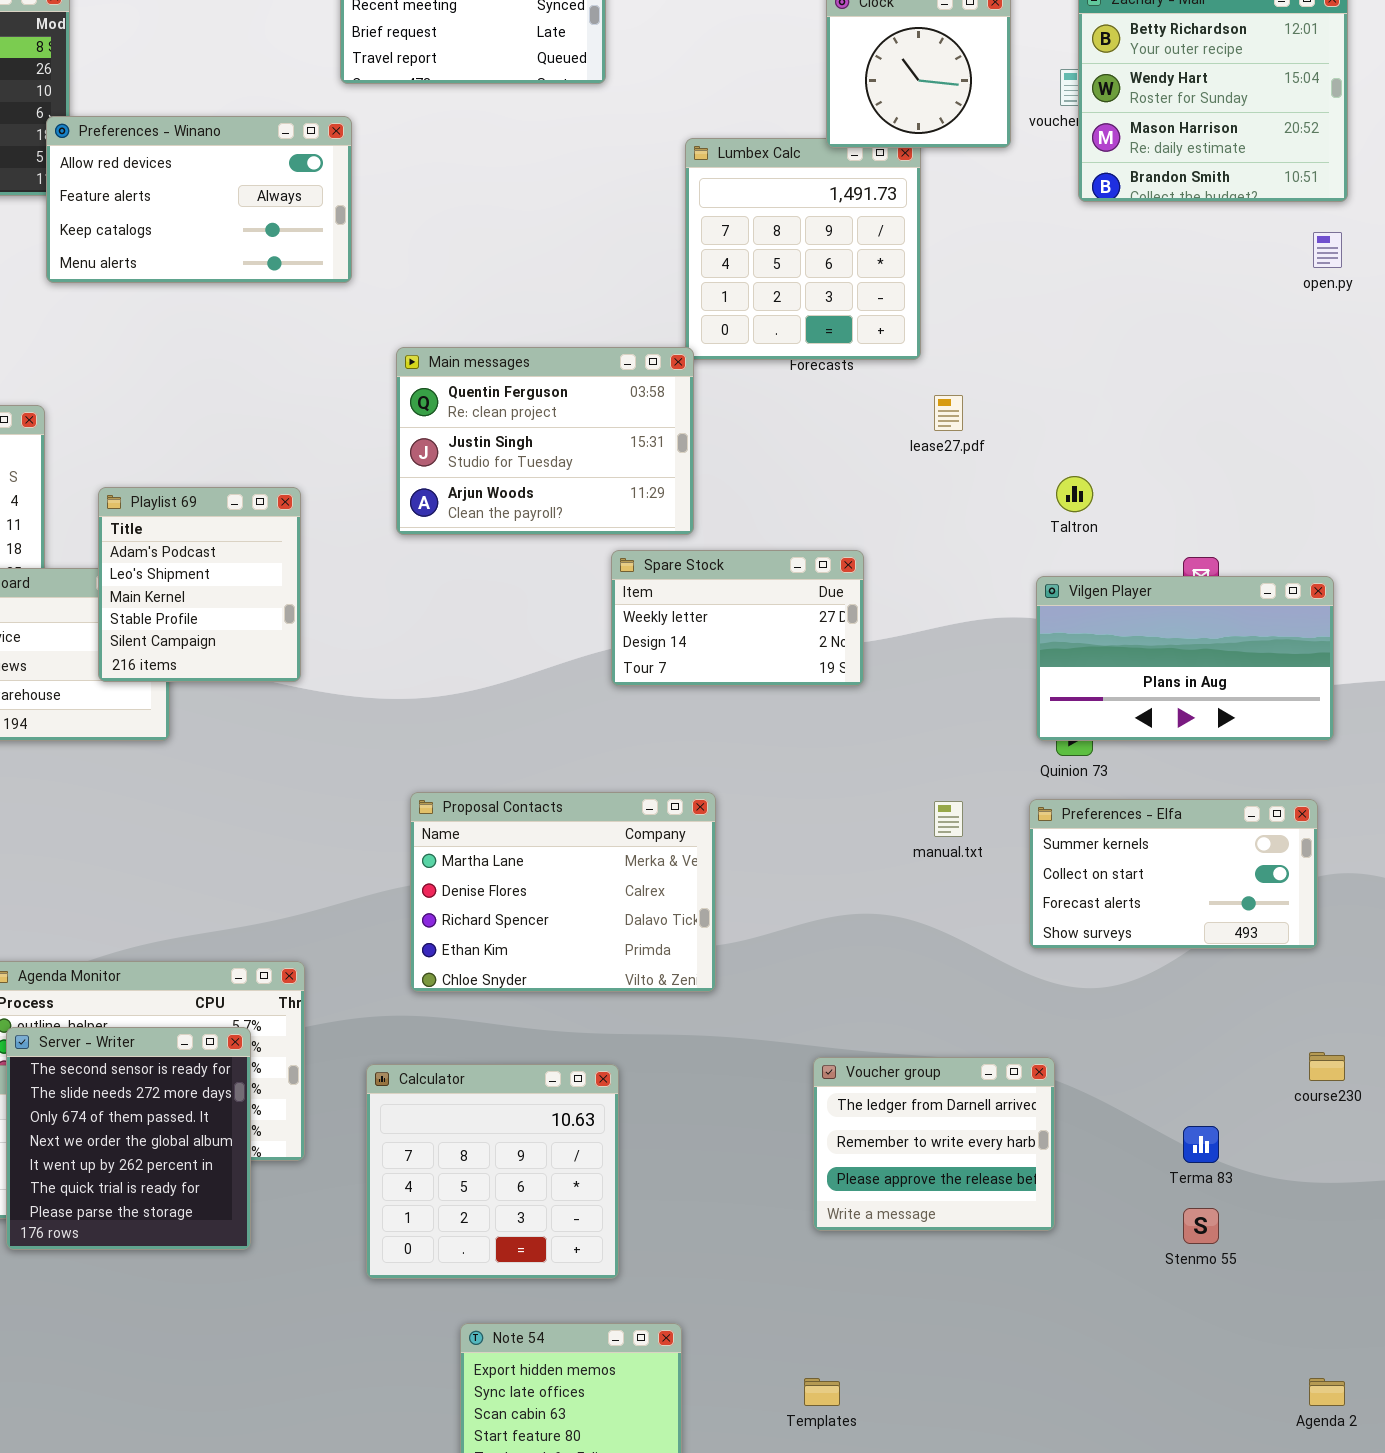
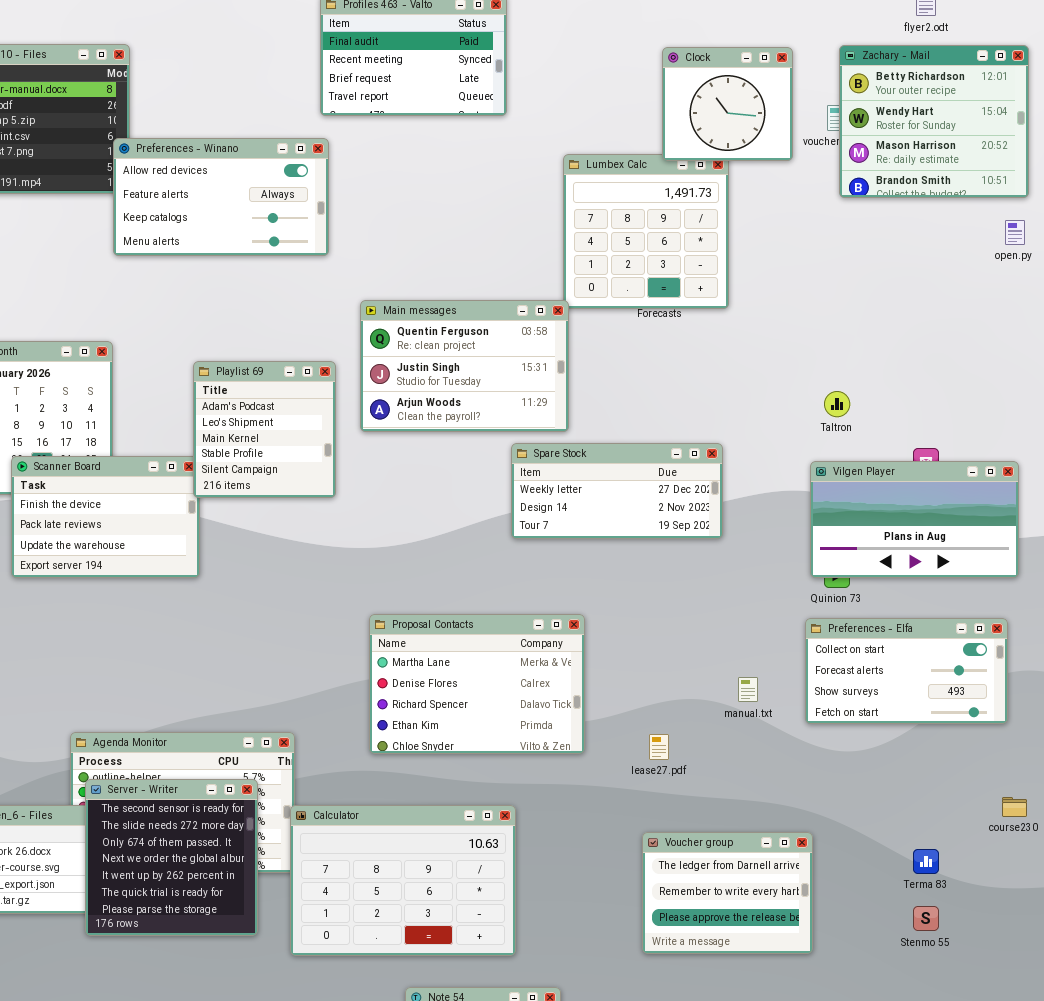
lease27.pdf: [934,395,963,431] -> [649,734,669,760], moved
Playlist 69: [98,487,301,682] -> [193,361,336,498], moved
Spare Stock: [611,550,864,686] -> [511,443,723,539], resized
Preferences - Elfa: [1029,799,1318,949] -> [805,618,1008,724], scrolled down 1 row
manual.txt: [934,801,963,837] -> [738,677,758,702], moved
Voucher group: [813,1057,1055,1231] -> [642,832,813,954], moved
Calculator: [366,1064,619,1279] -> [290,805,516,956], resized

